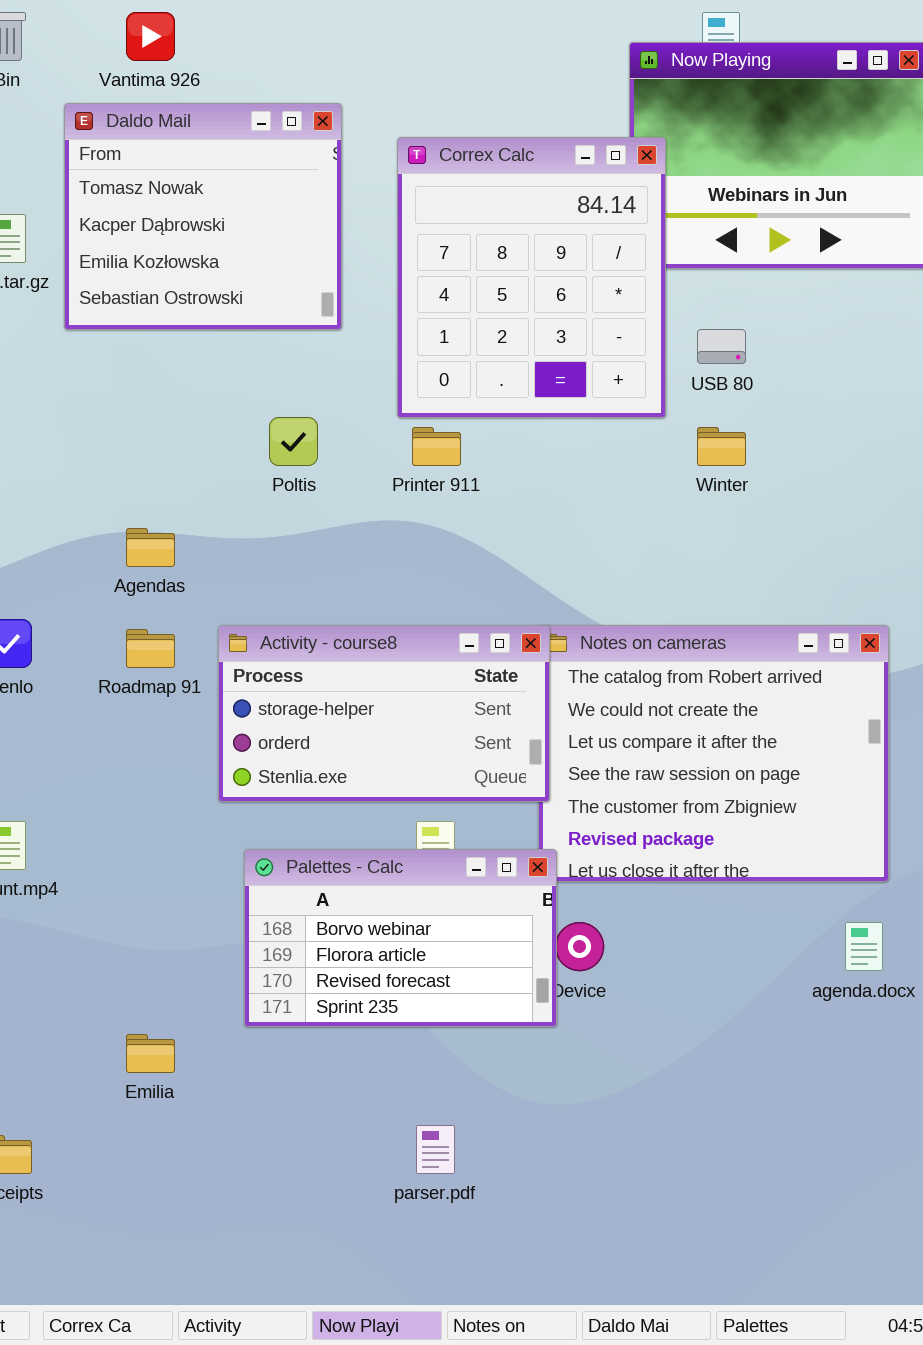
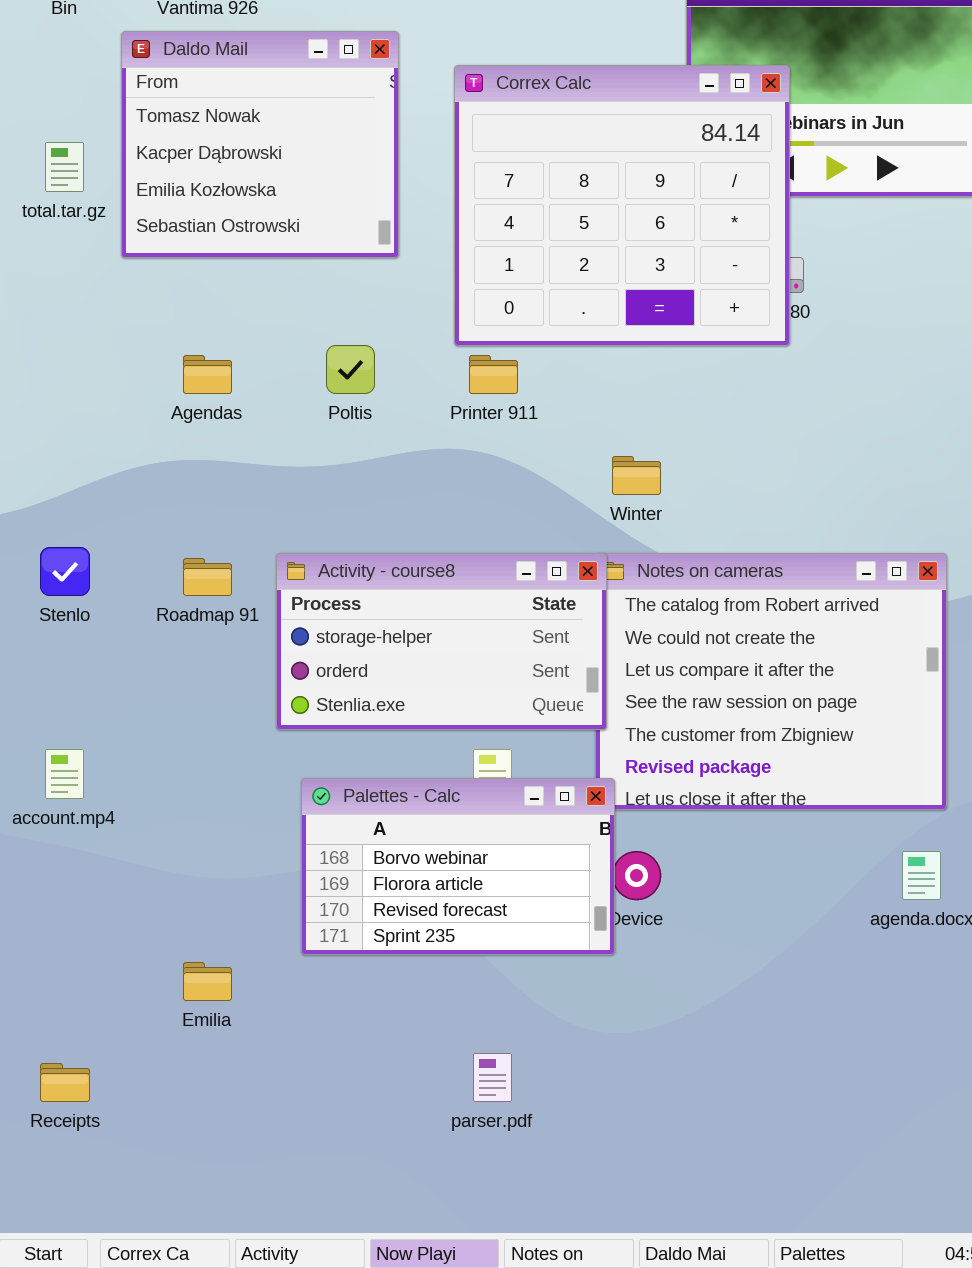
Correx Calc: [397,137,666,418] -> [454,65,790,346], resized
Winter: [697,427,746,466] -> [612,456,661,495], moved
Agendas: [126,528,175,567] -> [183,355,232,394], moved

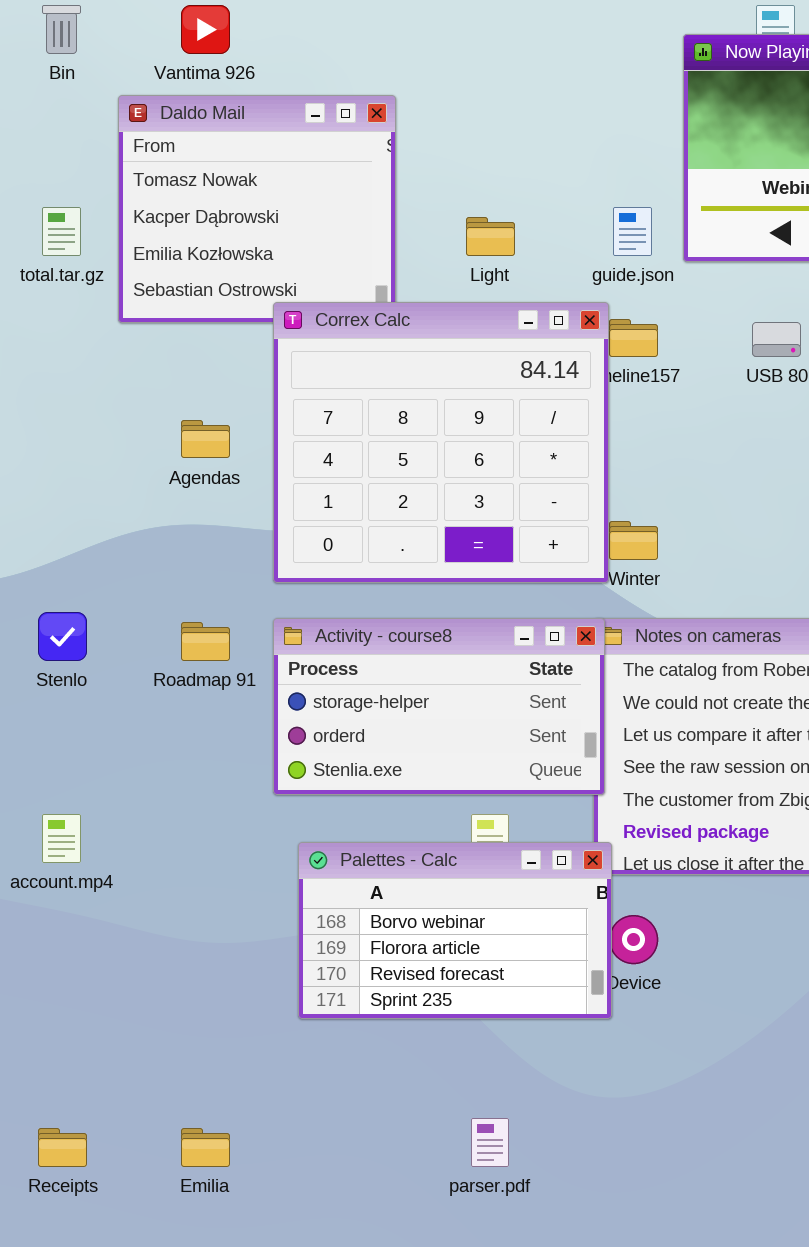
Correx Calc: [454,65,790,346] -> [273,302,609,583], moved
Emilia: [183,962,232,1001] -> [181,1128,230,1167], moved

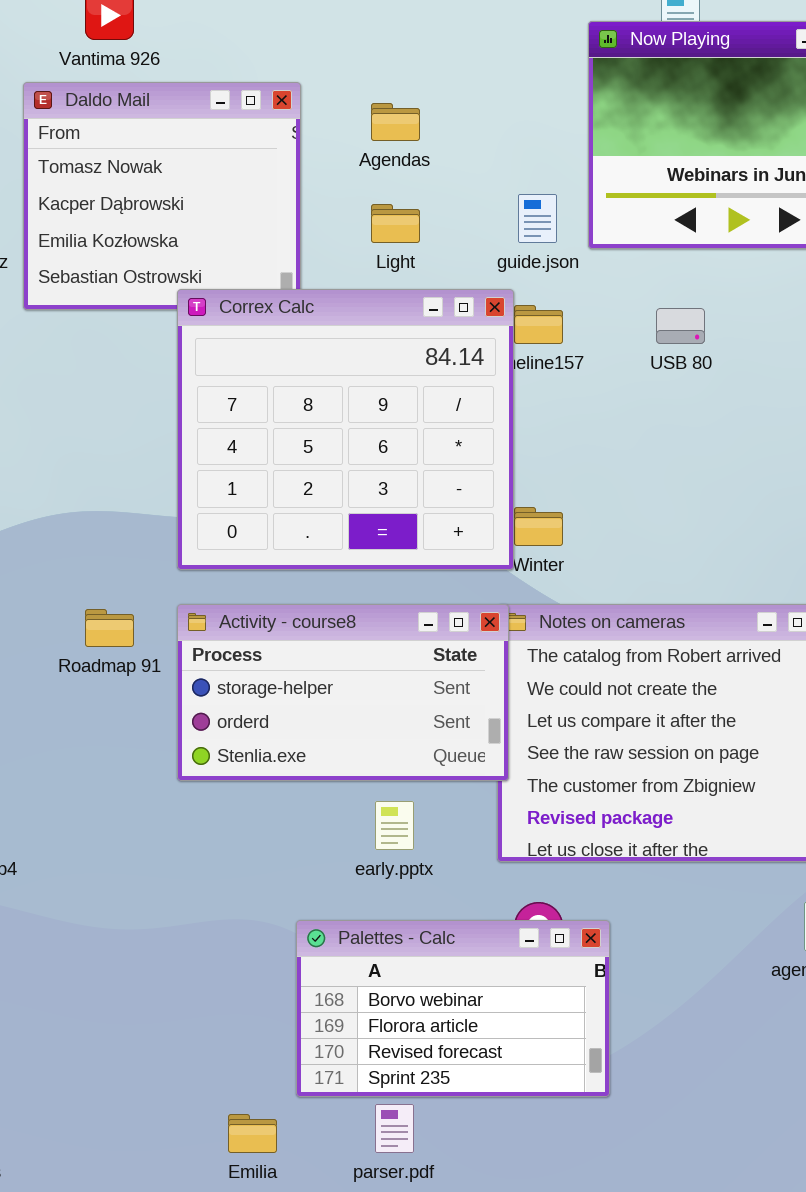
Agendas: [181,420,230,458] -> [371,103,420,141], moved
Palettes - Calc: [298,842,612,1019] -> [296,920,610,1097], moved
Emilia: [181,1128,230,1167] -> [228,1114,277,1153], moved

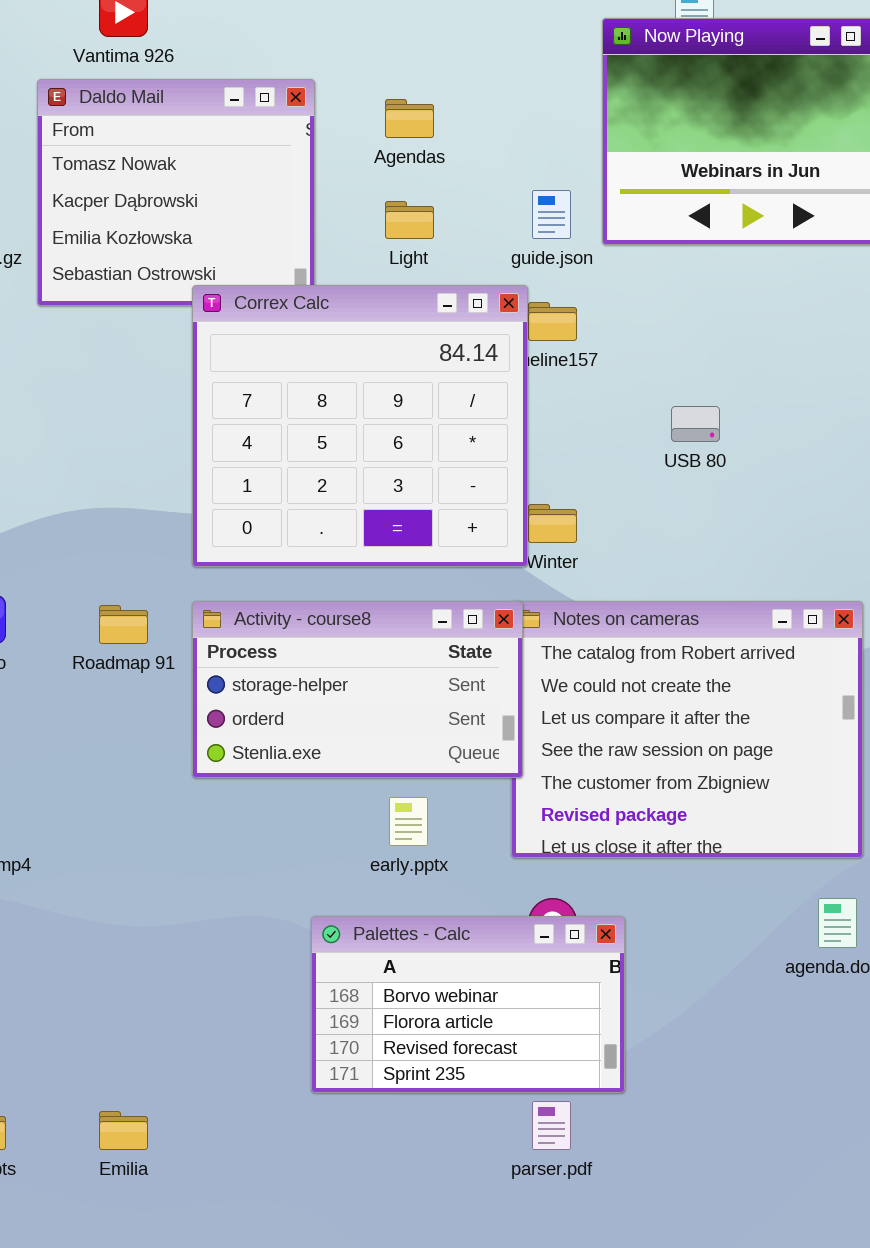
USB 80: [656,308,705,344] -> [671,406,720,442], moved
parser.pdf: [375,1104,414,1153] -> [532,1101,571,1150], moved
Emilia: [228,1114,277,1153] -> [99,1111,148,1150], moved

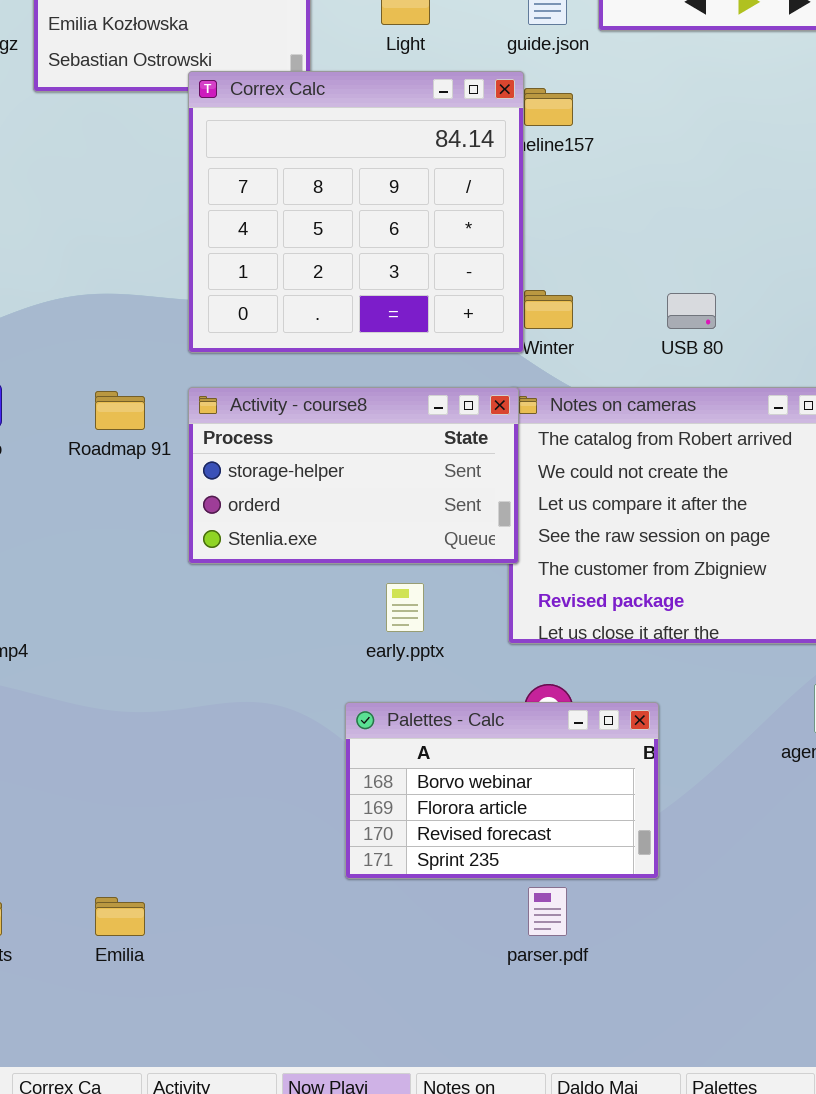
USB 80: [671,406,720,442] -> [667,293,716,329], moved
Palettes - Calc: [311,916,625,1093] -> [345,702,659,879], moved

